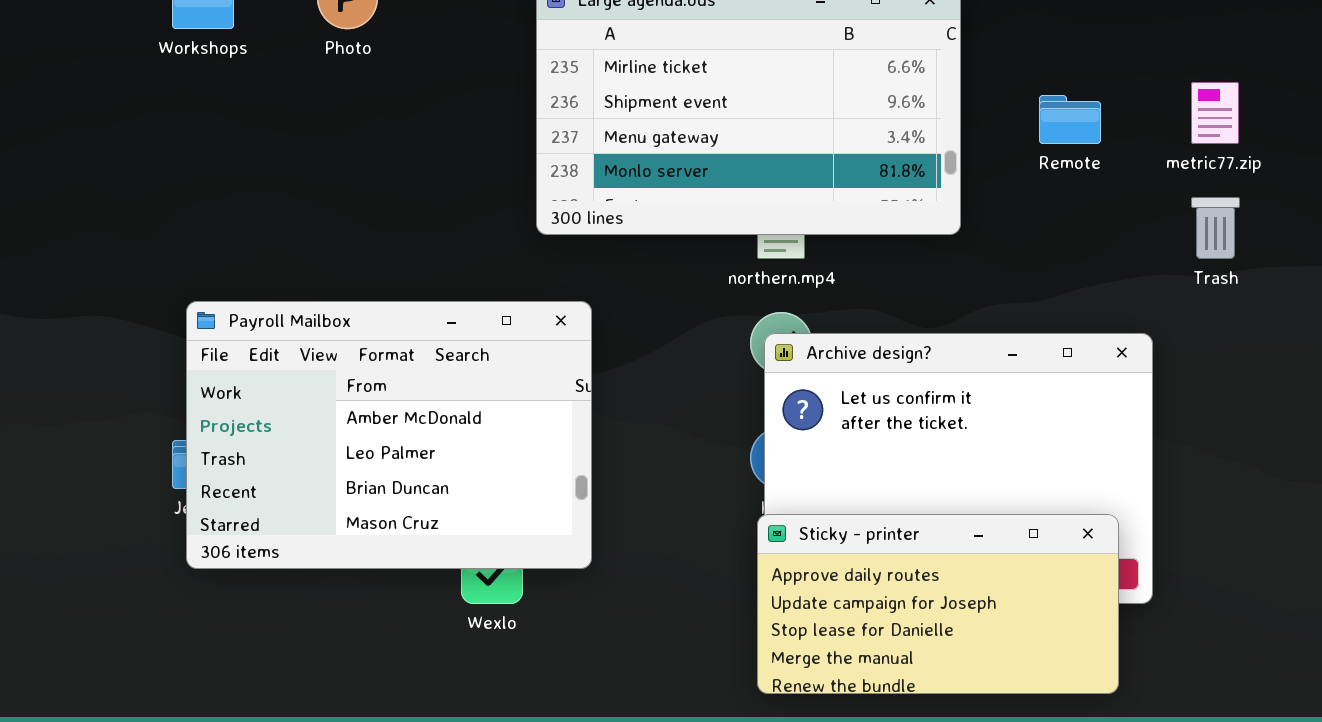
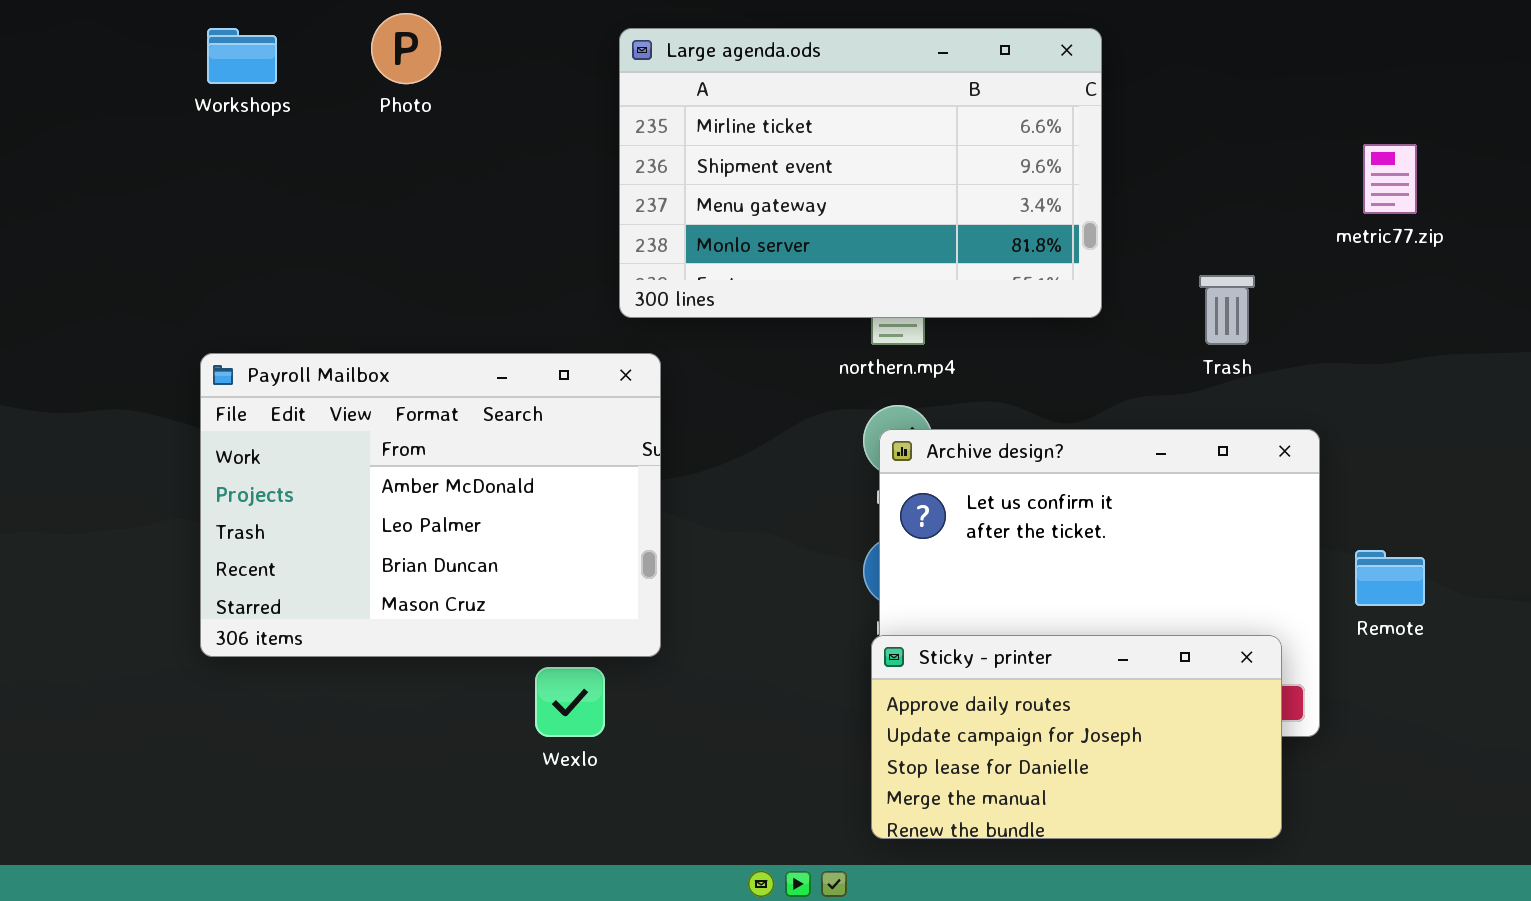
Remote: [1039,95,1101,144] -> [1355,550,1425,606], moved
Trash: [1191,197,1240,259] -> [1199,275,1255,345], moved
Payroll Mailbox: [186,301,592,569] -> [200,353,661,657], moved

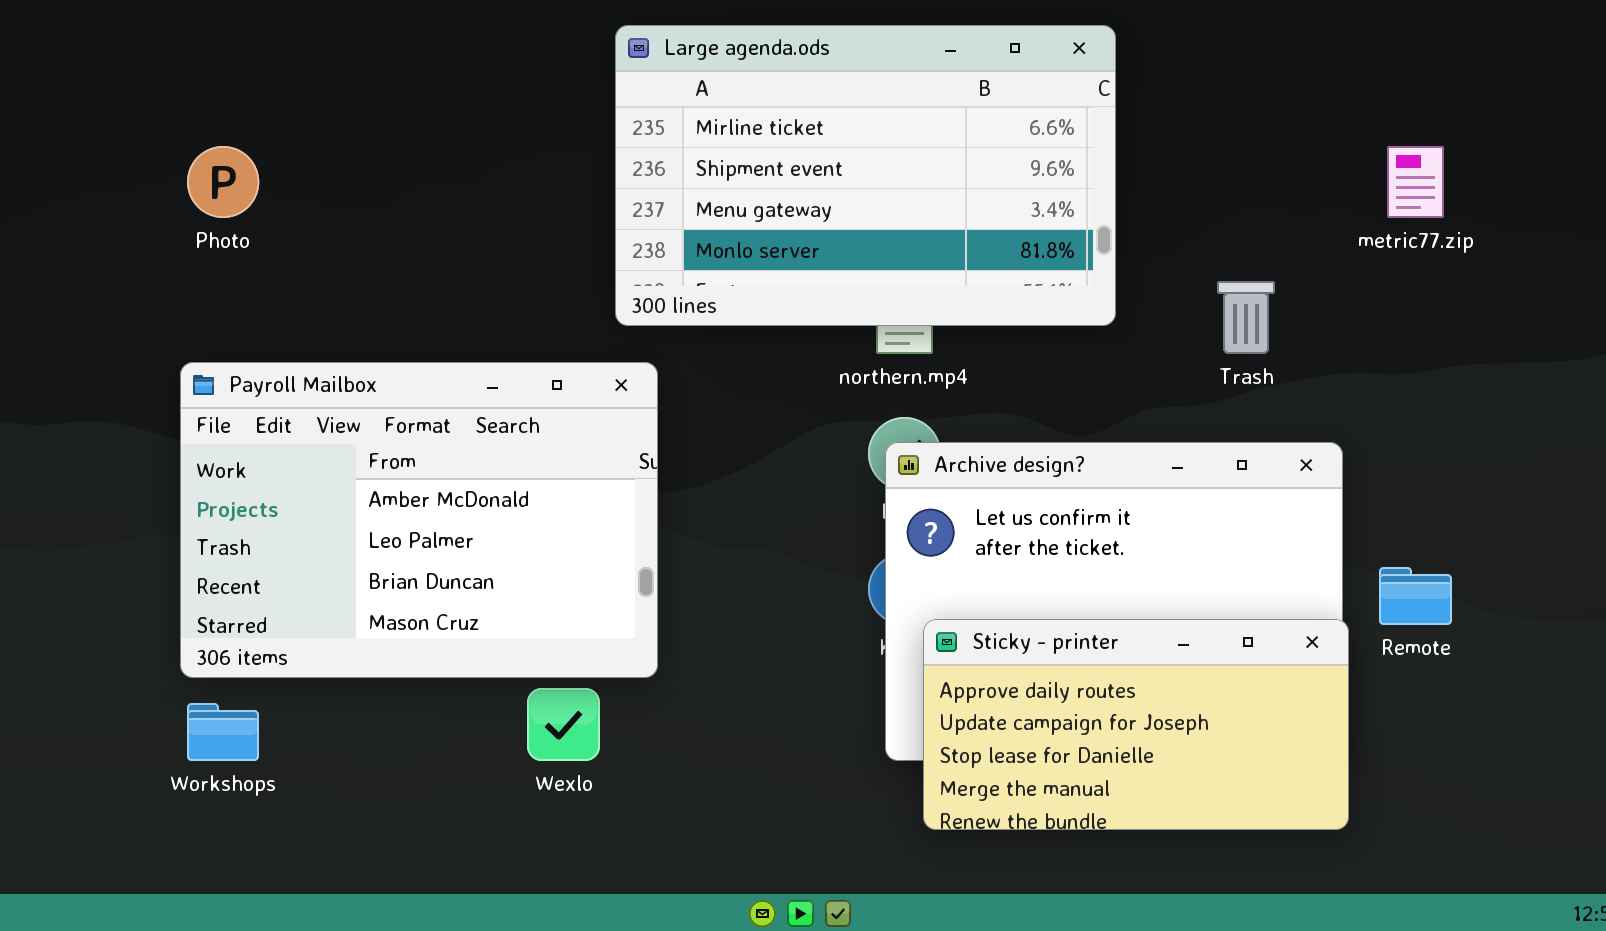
Photo: [371,13,441,84] -> [187,146,259,218], moved
Workshops: [207,28,277,84] -> [187,703,259,761], moved
Sticky - printer: [871,635,1282,839] -> [923,619,1349,830], moved

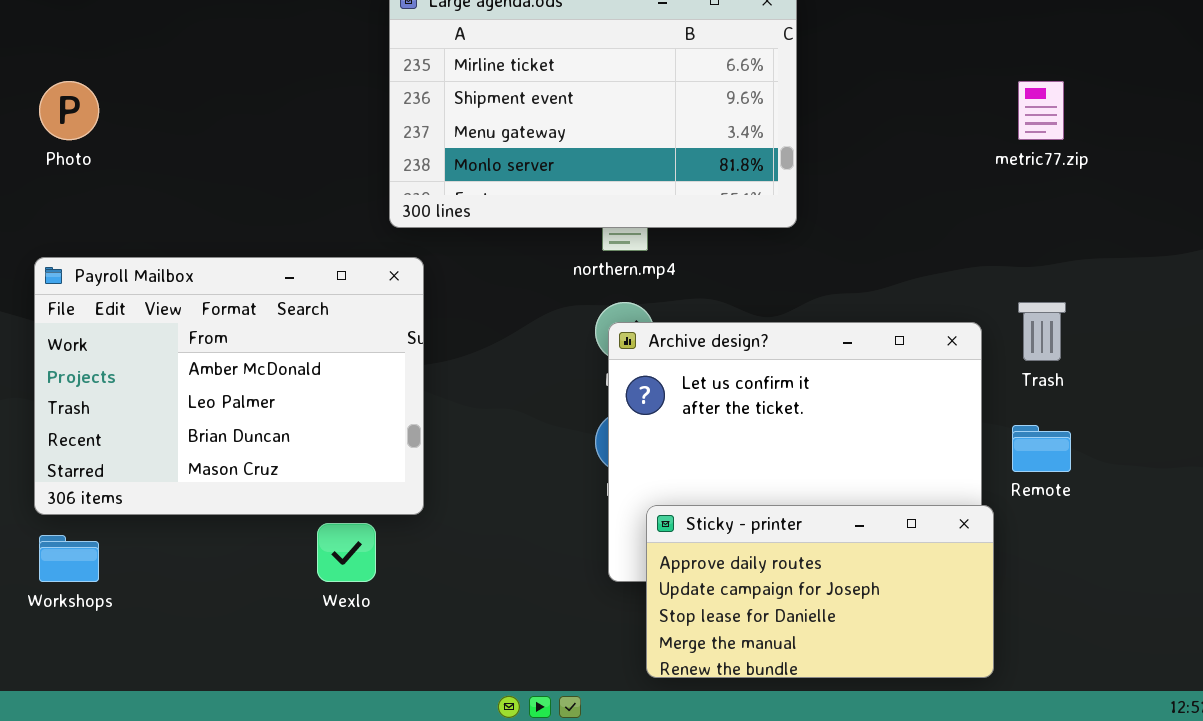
Trash: [1217,281,1275,354] -> [1018,302,1066,361], moved
Sticky - printer: [923,619,1349,830] -> [646,505,994,678], moved

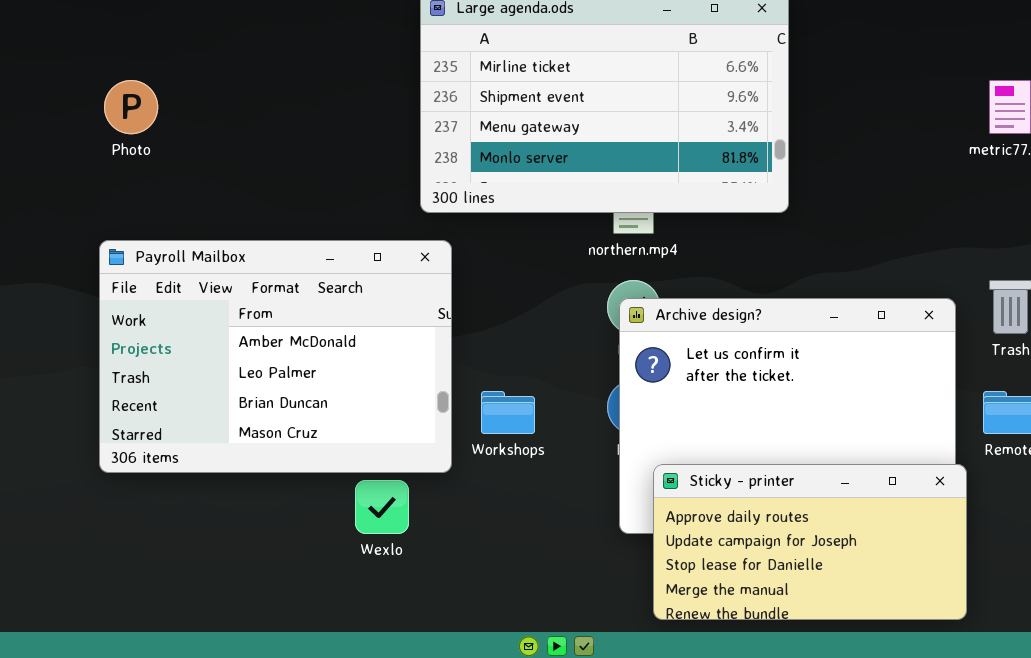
Workshops: [39,535,99,582] -> [481,391,535,434], moved

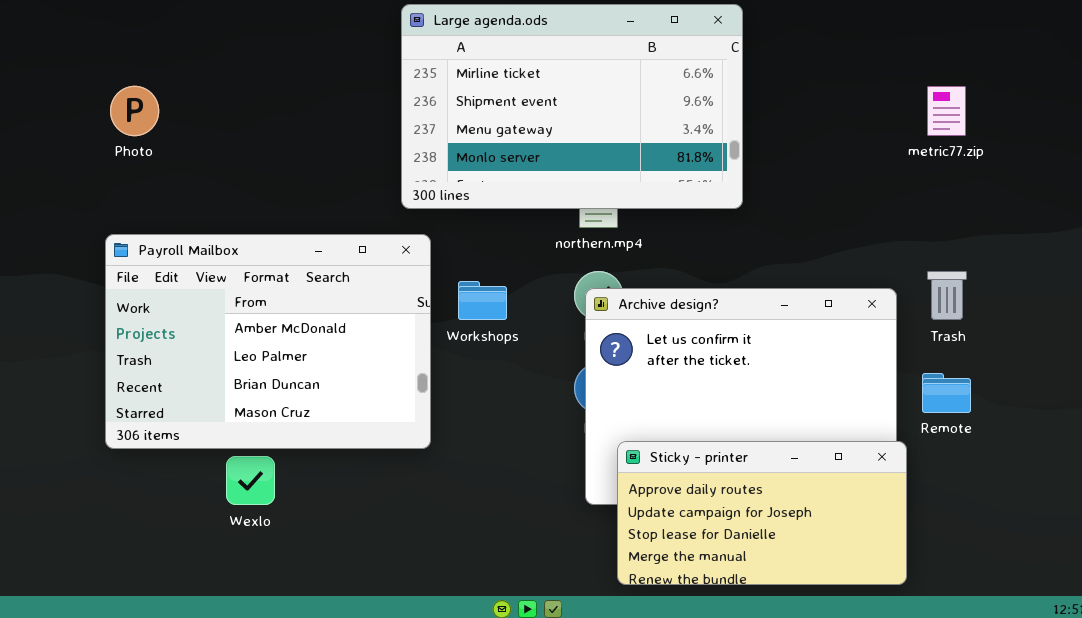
Workshops: [481,391,535,434] -> [458,281,507,320], moved
Wexlo: [355,480,409,534] -> [226,456,275,505], moved

